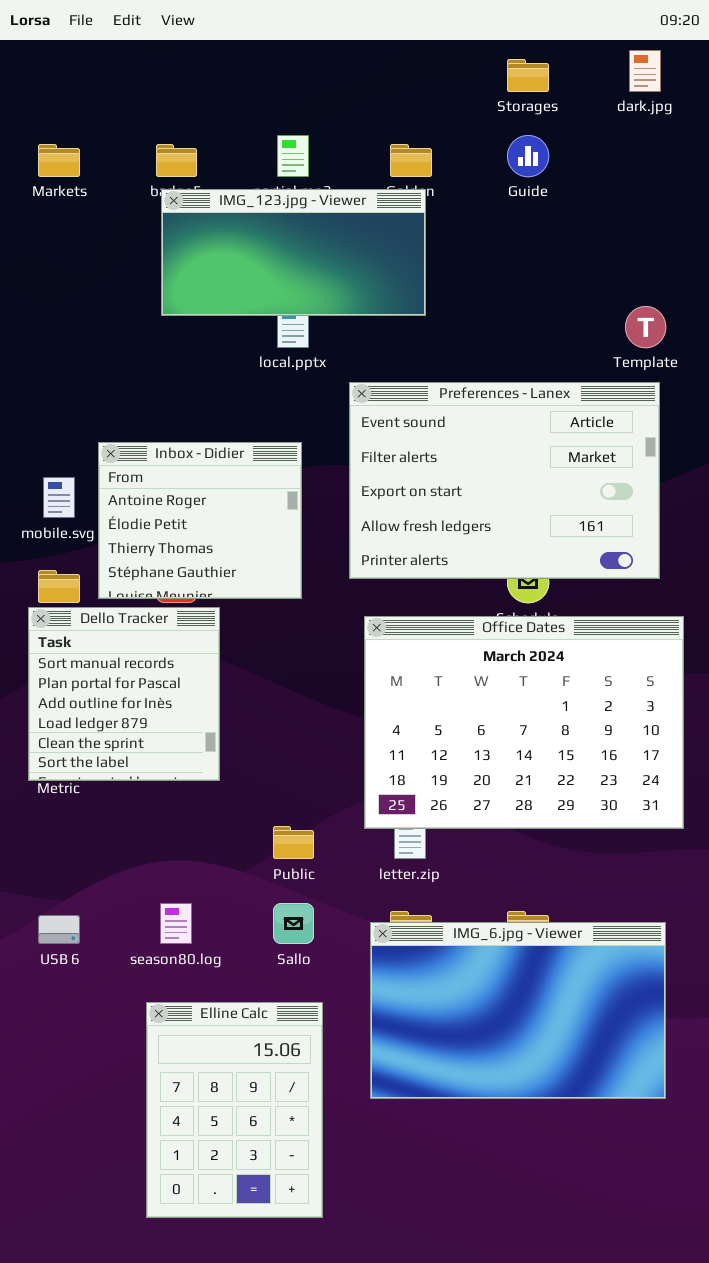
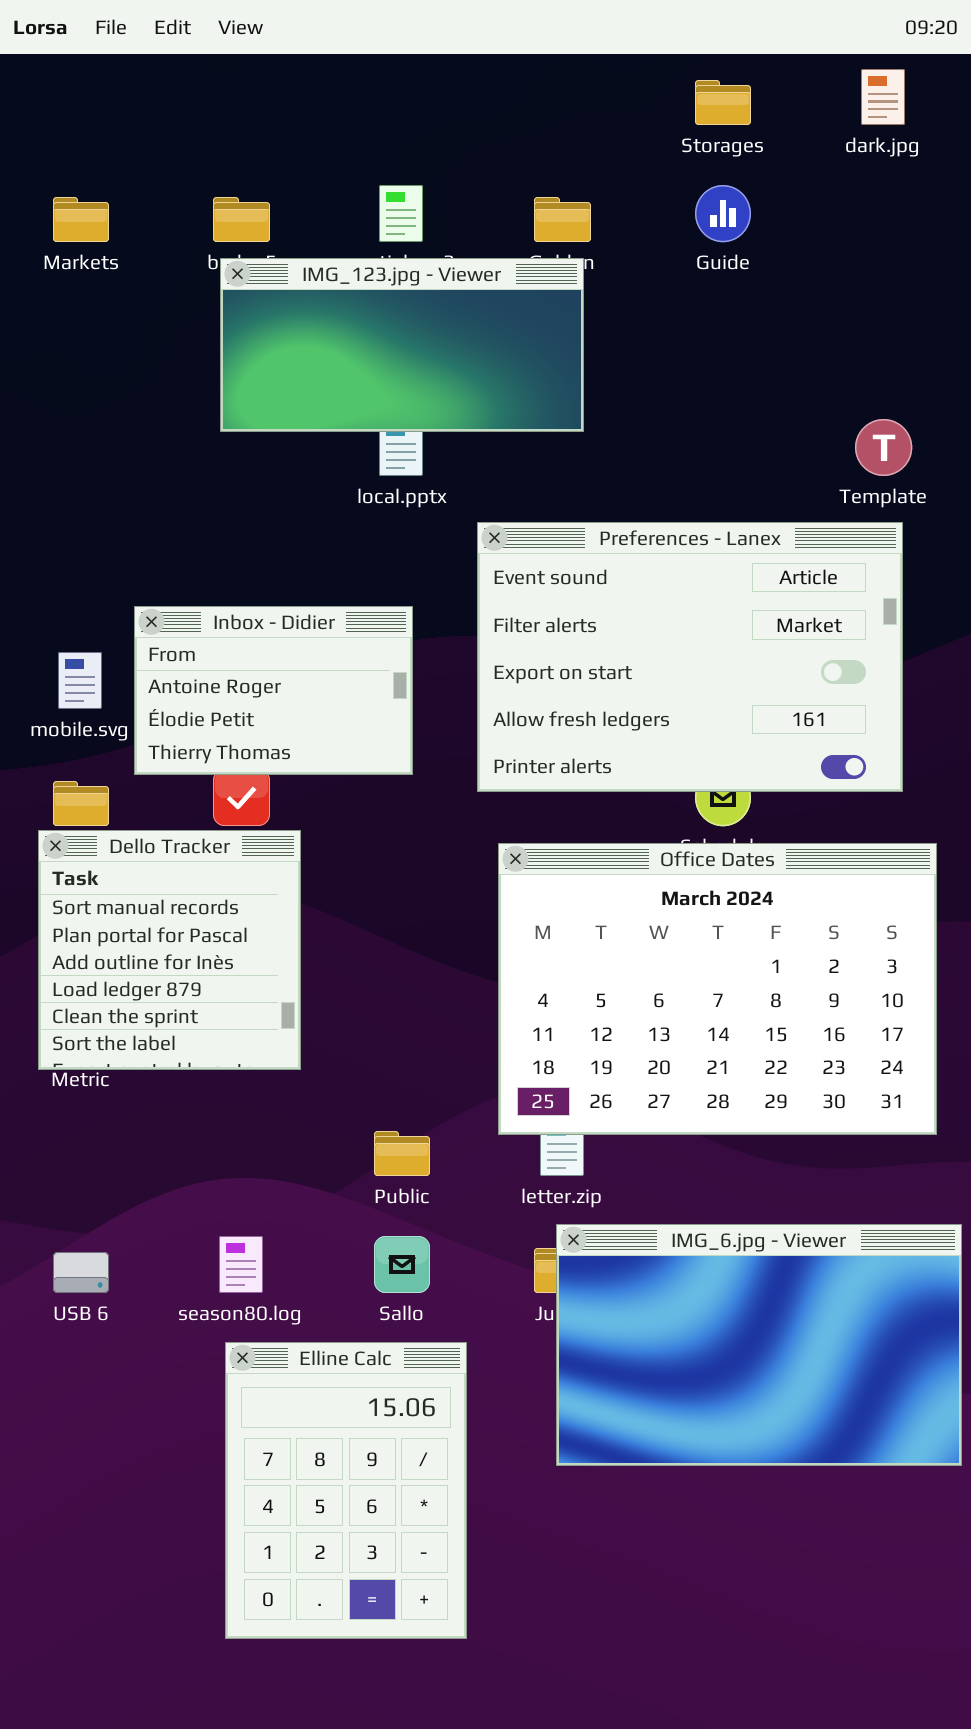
Inbox - Didier: [98,442,302,599] -> [134,606,413,775], resized
IMG_6.jpg - Viewer: [370,922,666,1099] -> [556,1224,962,1466], moved
Elline Calc: [146,1002,323,1218] -> [225,1342,467,1639], moved

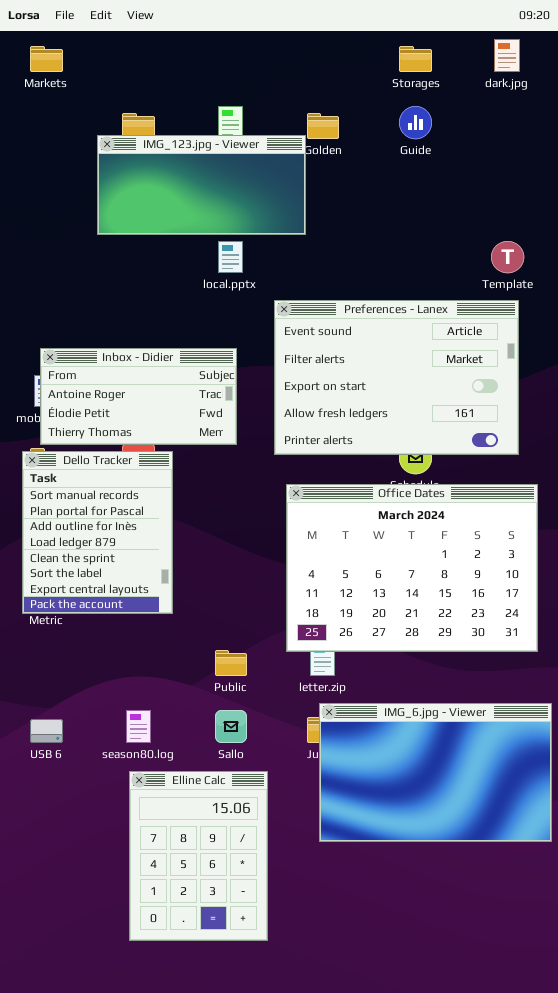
Markets: [53,197,109,242] -> [30,46,63,72], moved
IMG_123.jpg - Viewer: [220,258,584,432] -> [97,135,306,235], moved
Inbox - Didier: [134,606,413,775] -> [40,348,237,445], resized
Dello Tracker: [38,830,301,1070] -> [22,451,173,614], resized

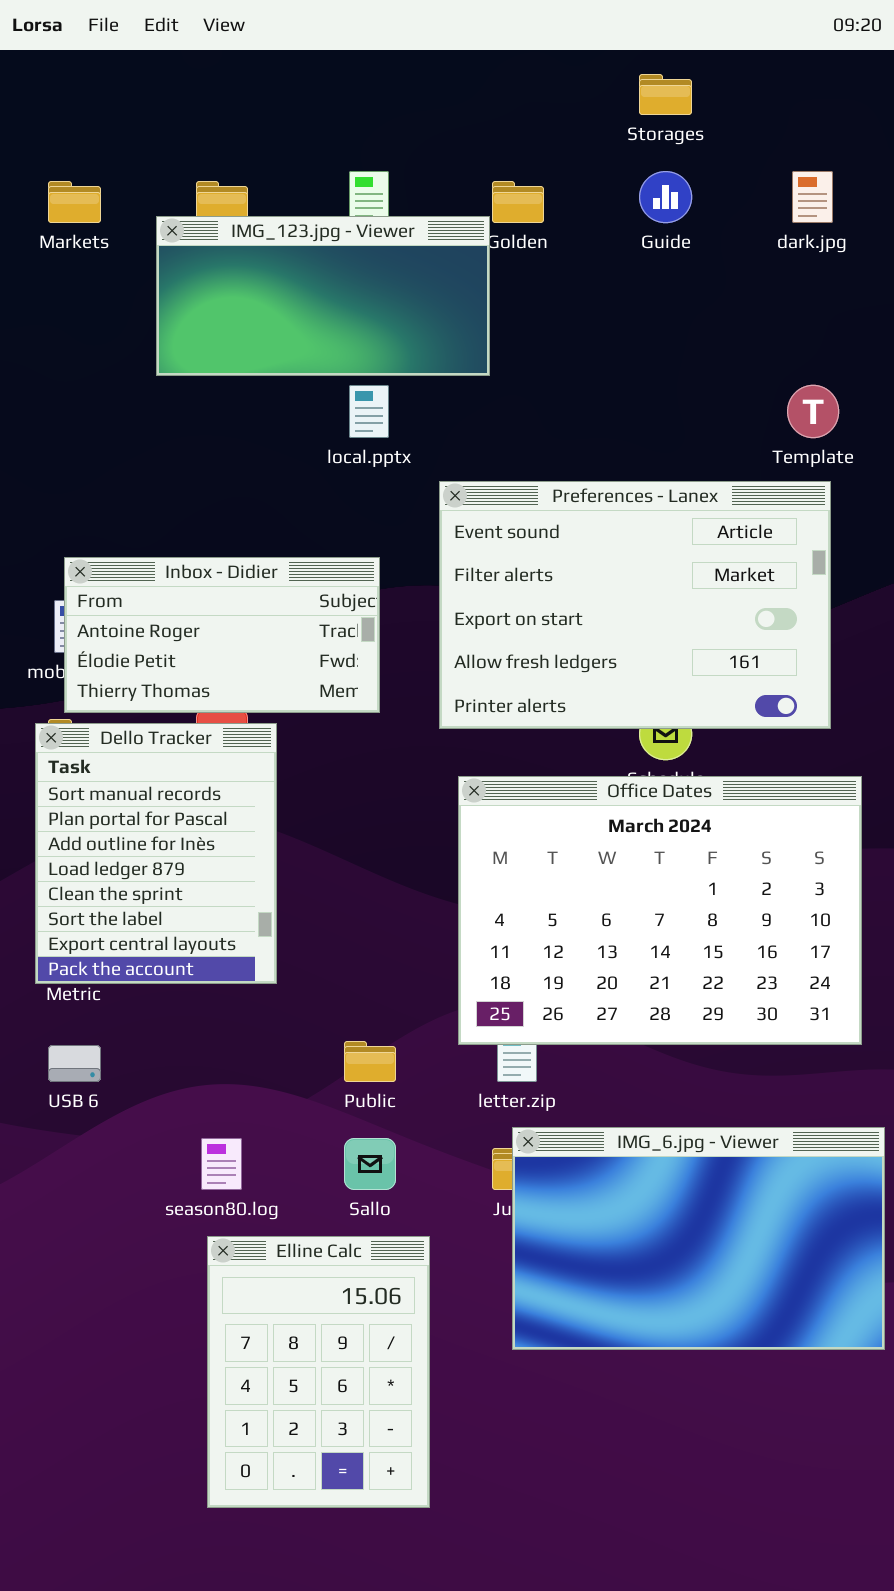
dark.jpg: [494,39,520,72] -> [792,171,833,223], moved
Markets: [30,46,63,72] -> [48,181,101,223], moved
USB 6: [30,719,63,743] -> [48,1045,101,1082], moved

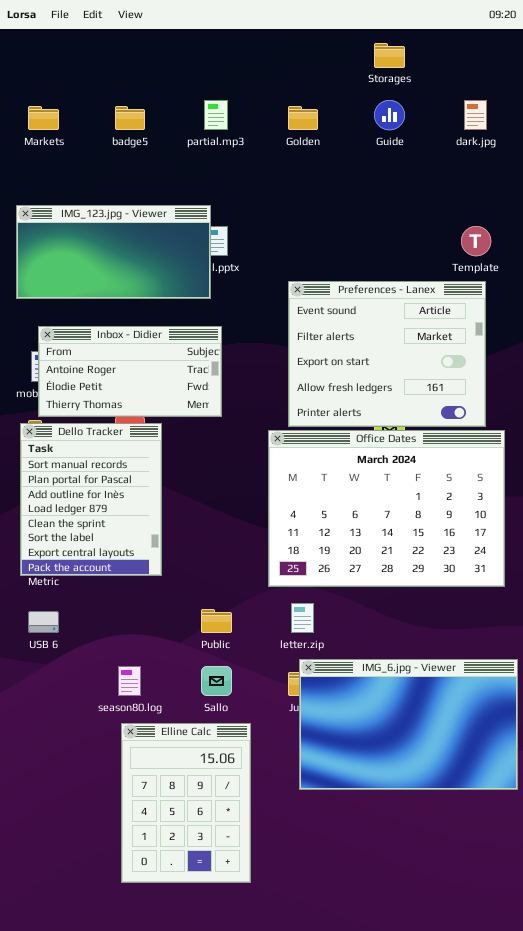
IMG_123.jpg - Viewer: [156,216,490,376] -> [16,205,211,299], moved
Preferences - Lanex: [439,481,831,729] -> [288,281,486,427], resized
Office Dates: [458,776,862,1045] -> [268,430,505,587], moved

